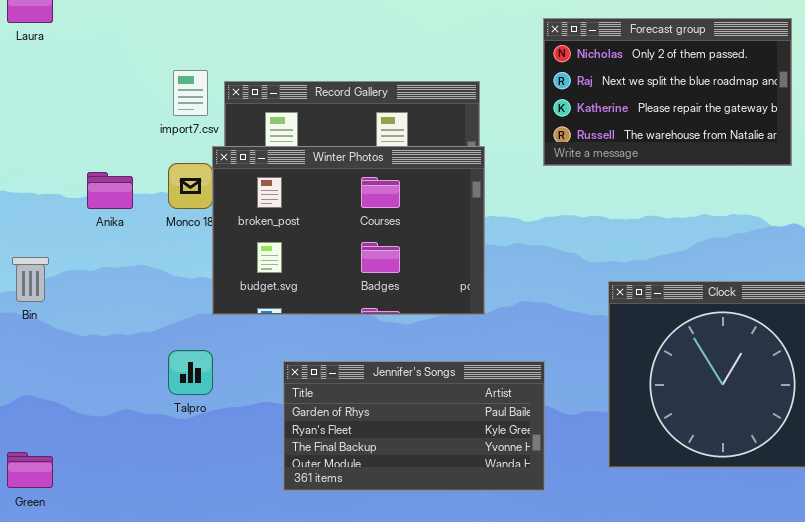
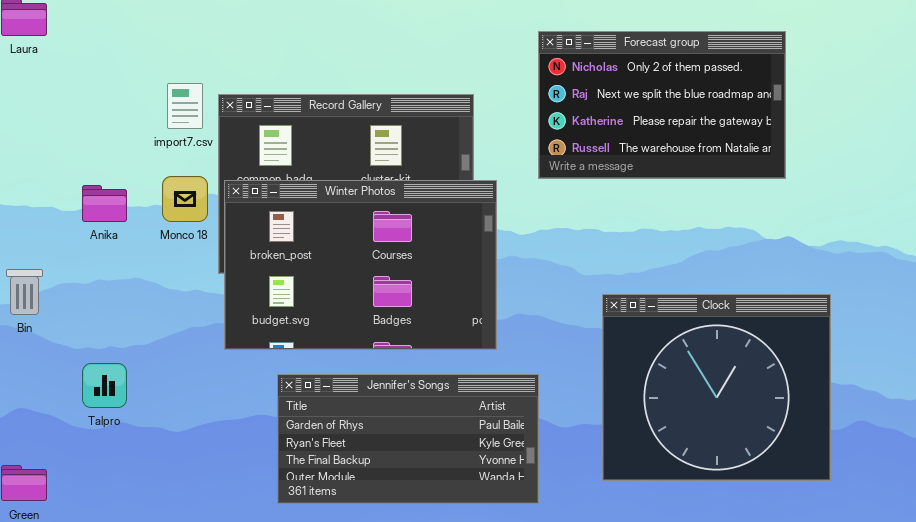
Winter Photos: [212,146,485,315] -> [224,180,497,350], moved
Talpro: [168,350,213,395] -> [82,363,127,408], moved

